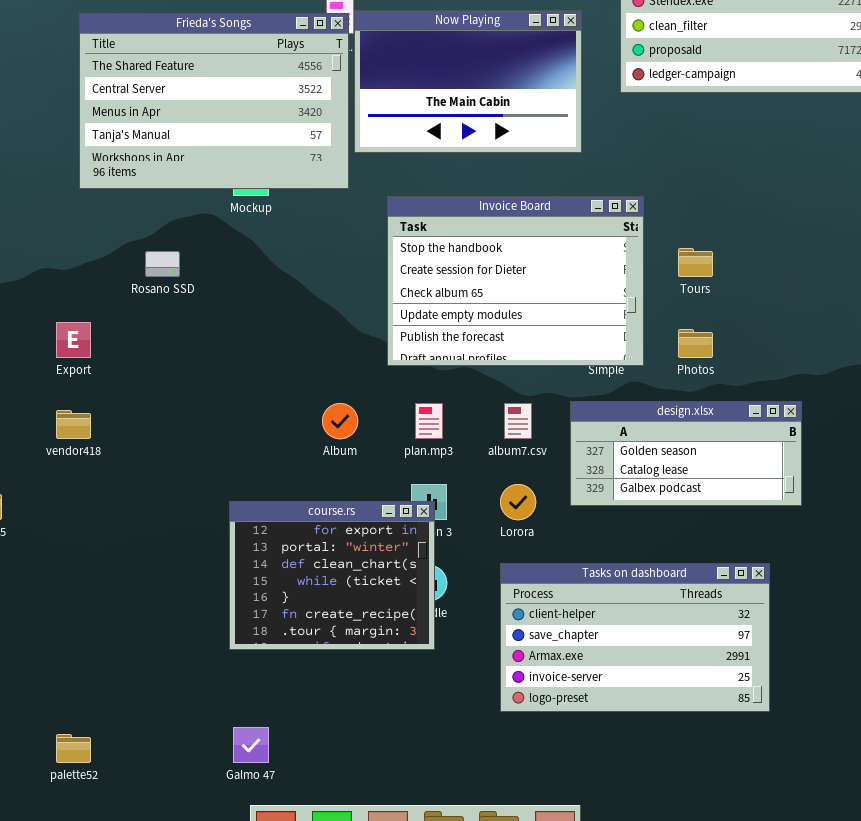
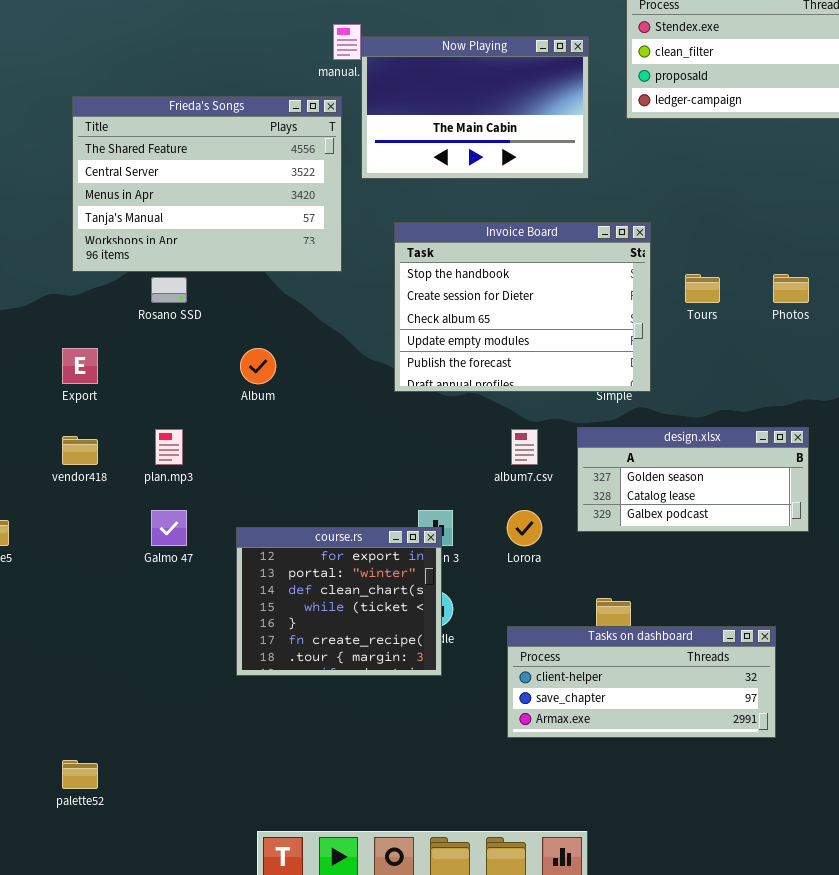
Frieda's Songs: [79,13,349,189] -> [72,96,342,272], moved
Photos: [678,329,713,358] -> [773,274,809,303], moved
Album: [322,403,358,439] -> [240,348,276,384], moved
plan.mp3: [415,403,443,439] -> [155,429,183,465], moved
Tasks on dashboard: [500,563,770,712] -> [507,626,776,738], resized
Galmo 47: [233,727,269,763] -> [151,510,187,546], moved

